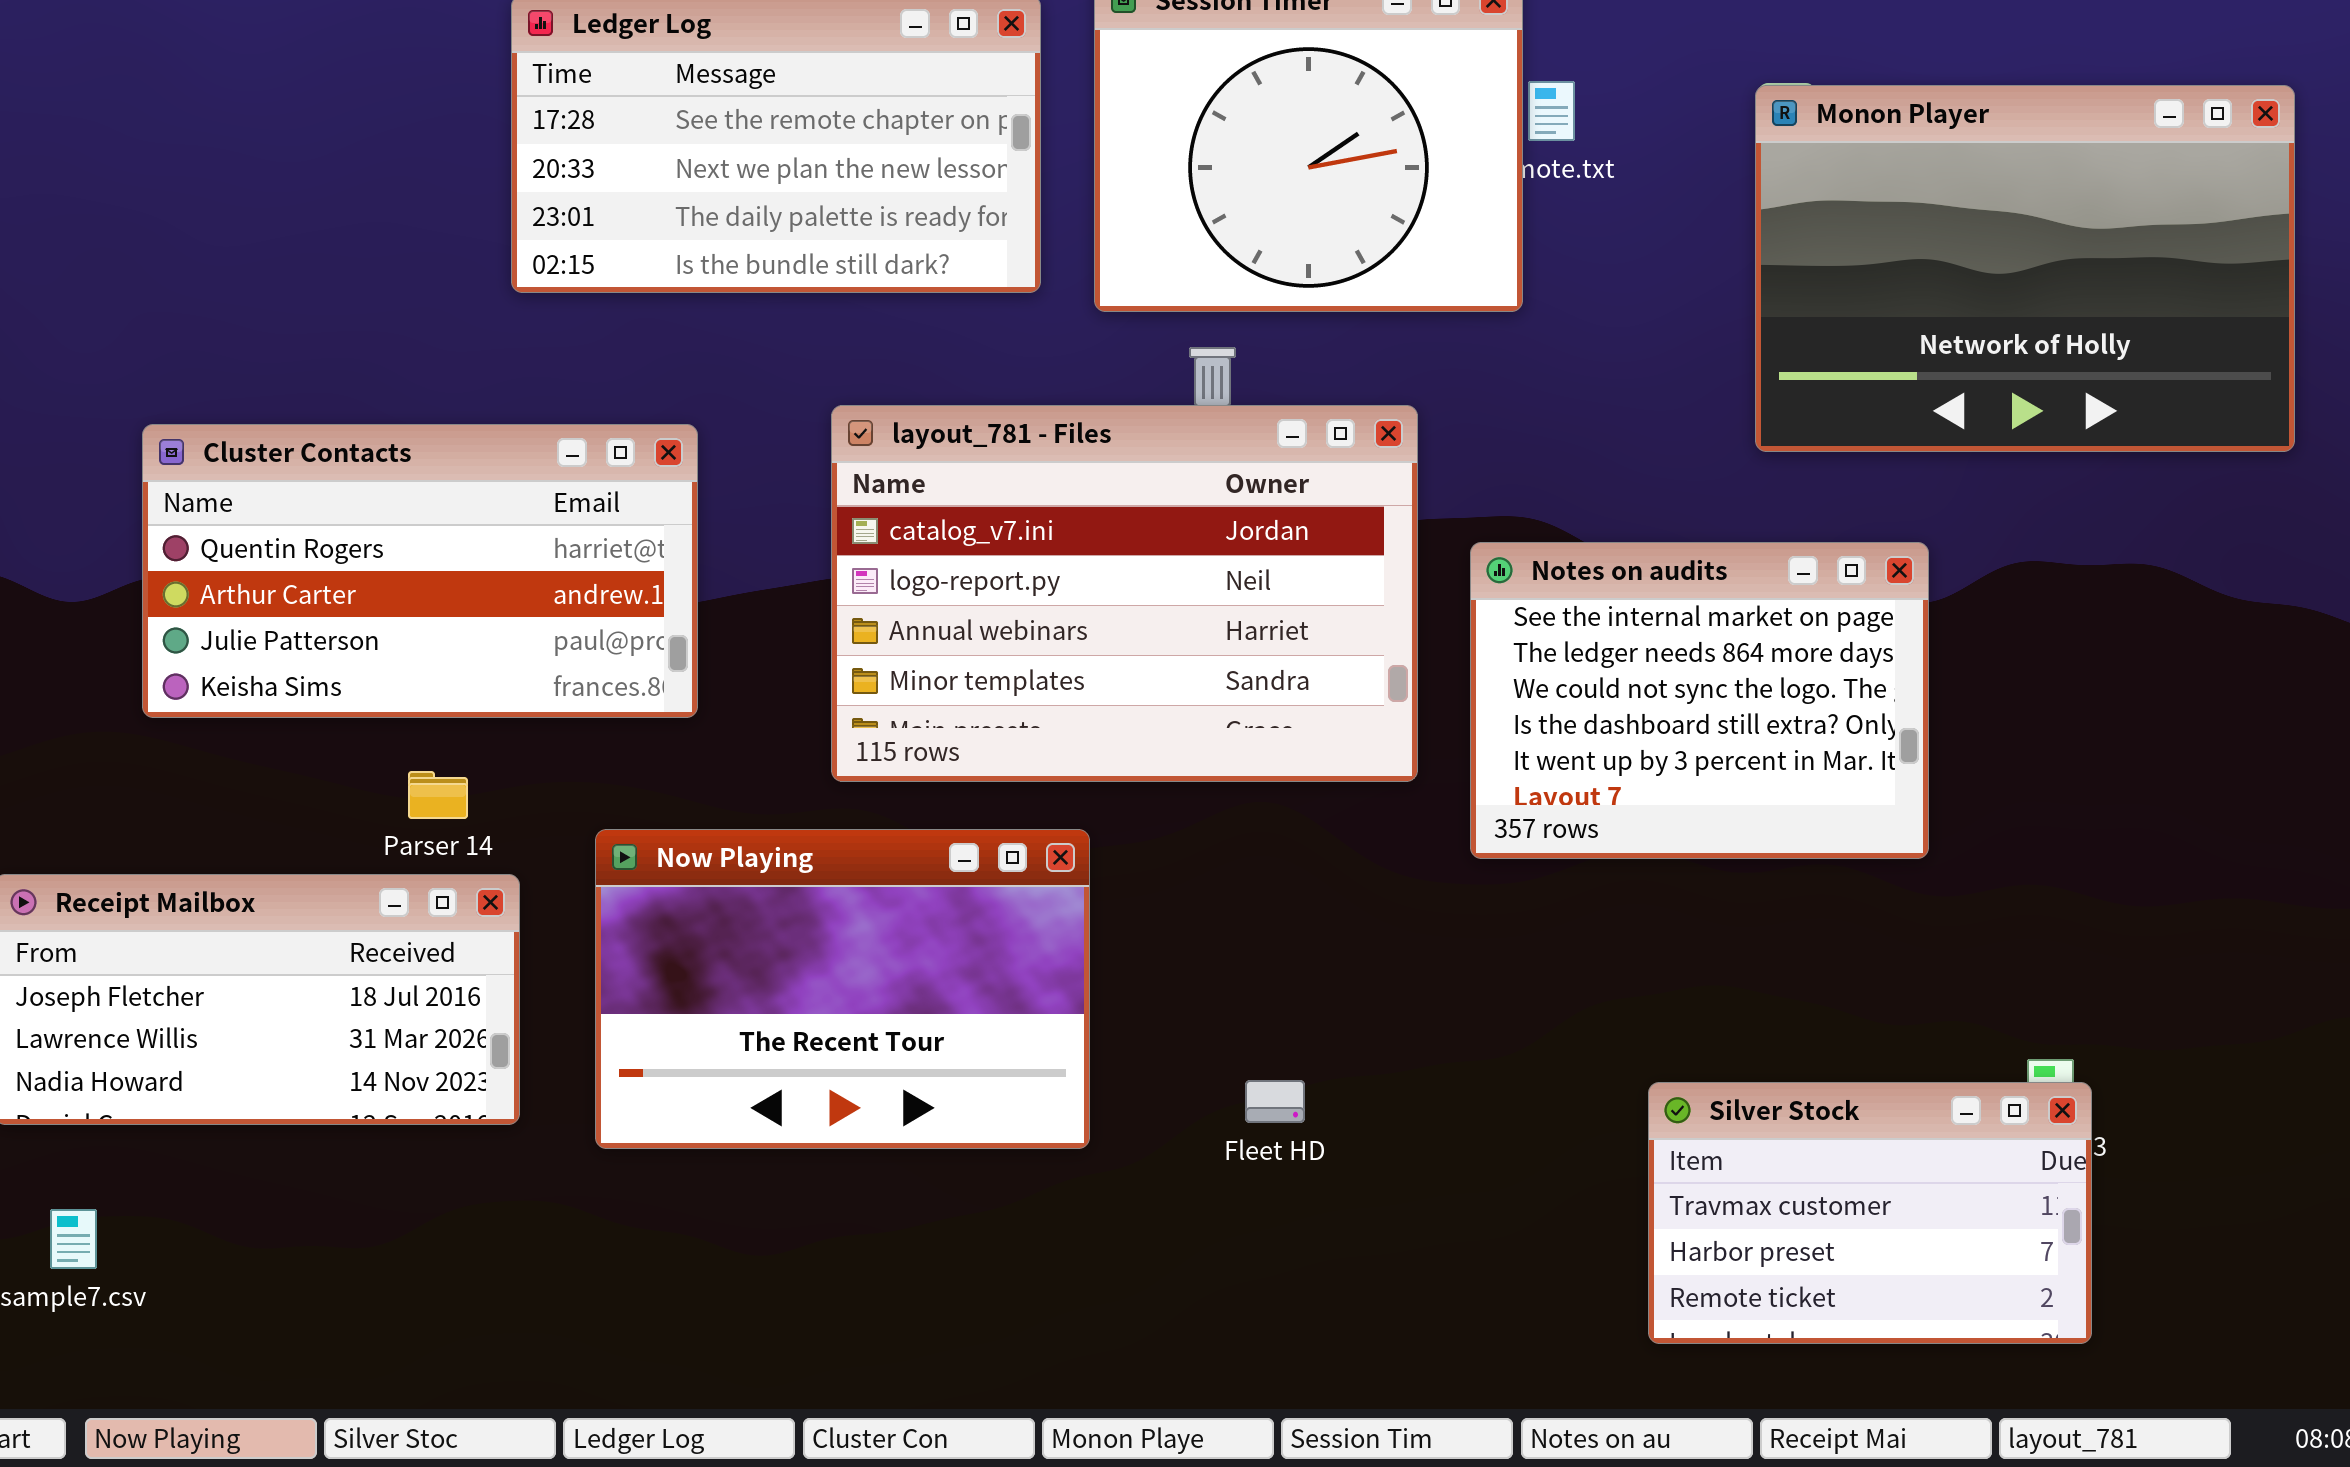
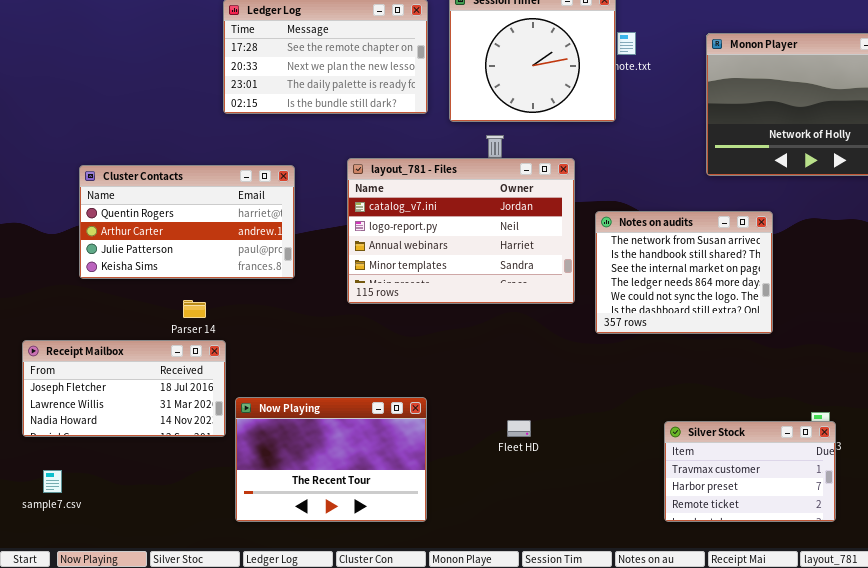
Notes on audits: [1470,542,1929,859] -> [595,211,773,334], scrolled up 2 rows
Now Playing: [595,829,1090,1149] -> [235,397,427,522], moved

